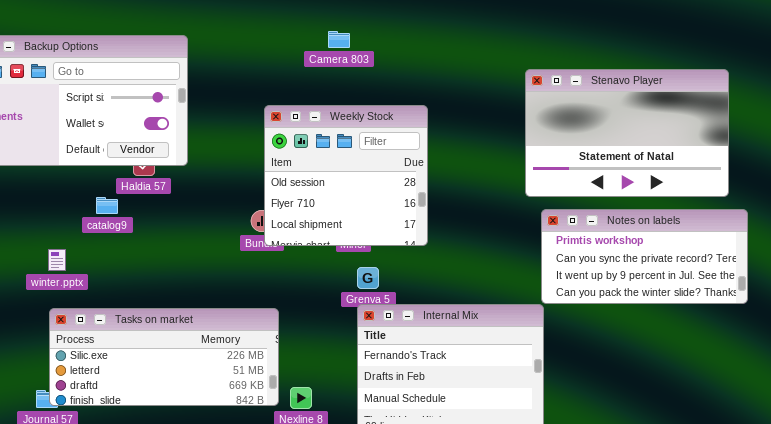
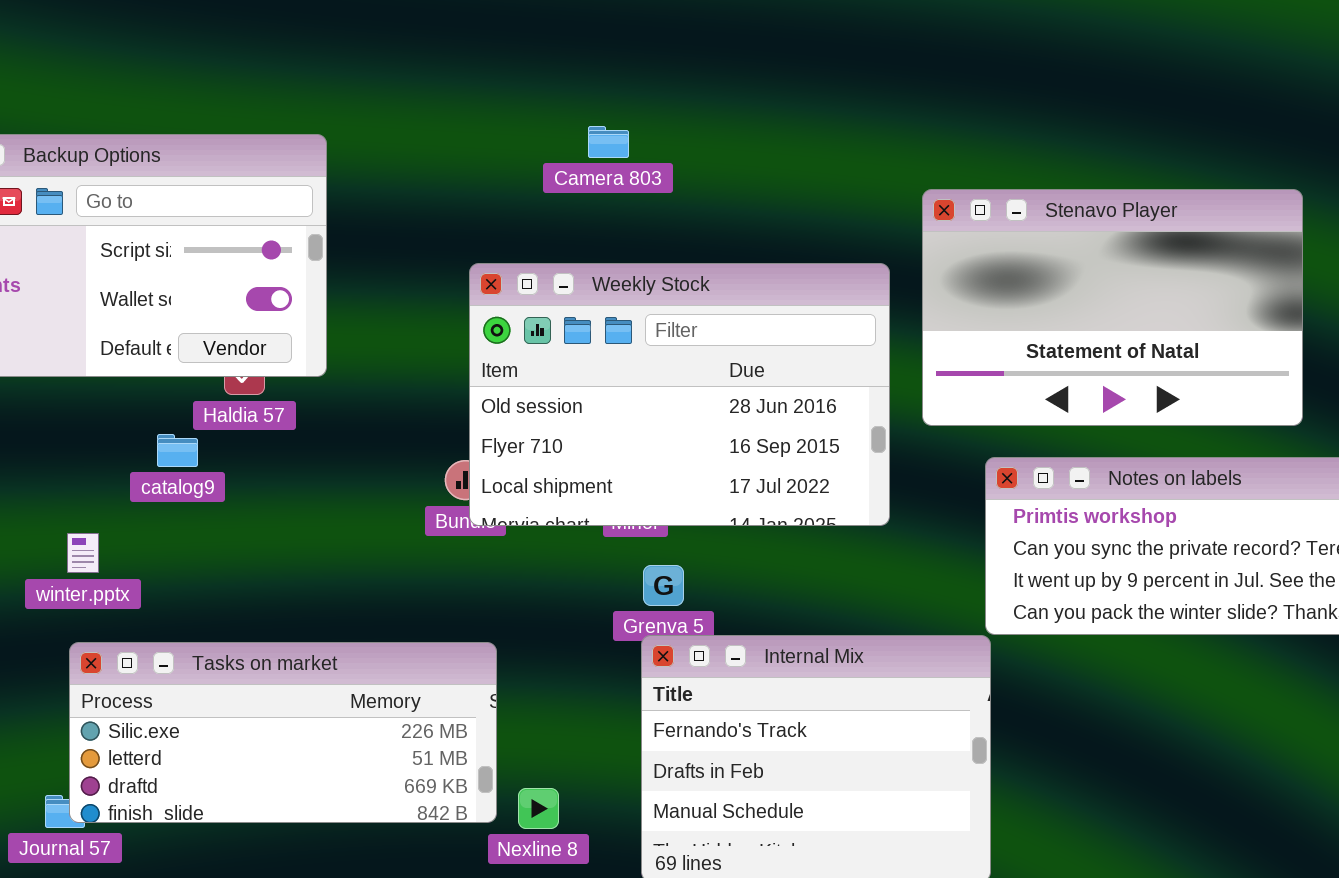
Stenavo Player: [525,69,729,197] -> [922,189,1303,426], moved
Weekly Stock: [264,105,428,246] -> [469,263,890,526], resized

